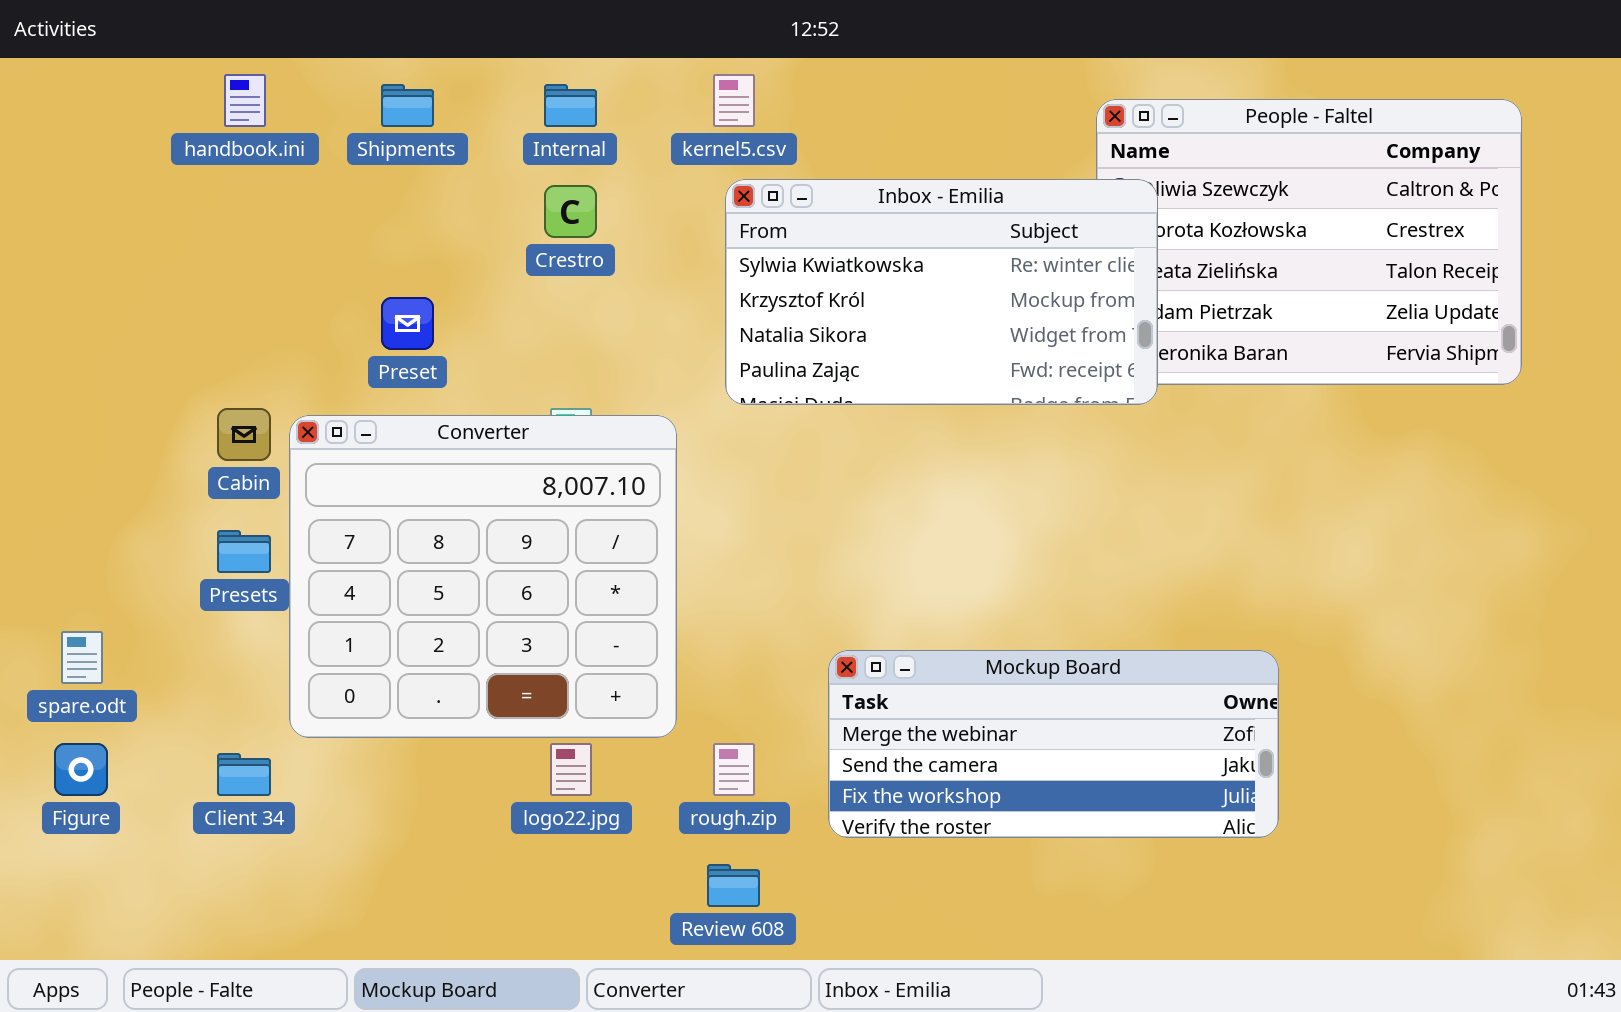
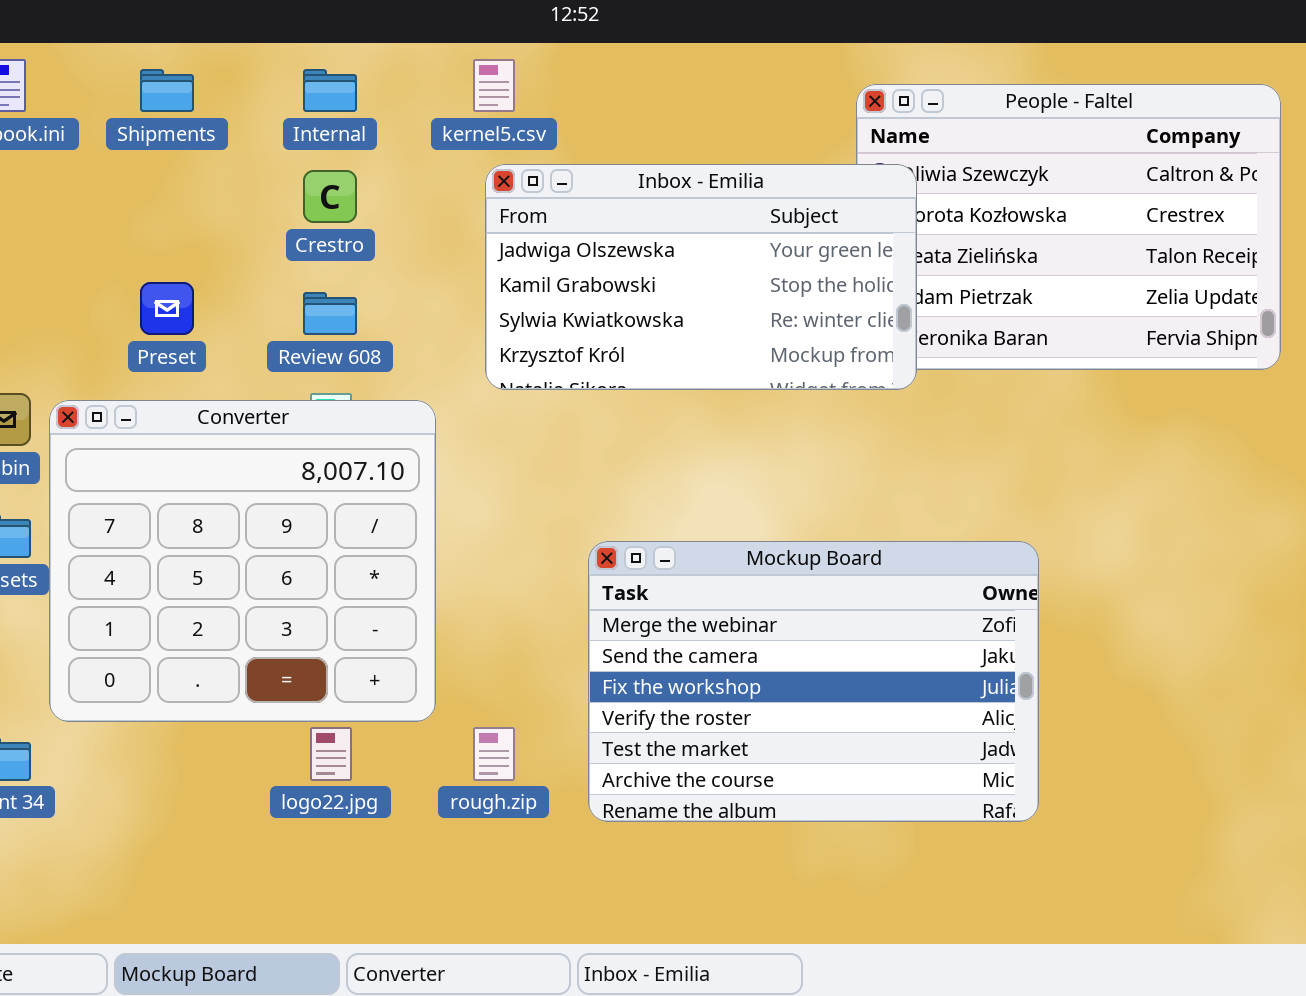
Inbox - Emilia: [725,179,1158,405] -> [485,164,917,390], scrolled up 2 rows
Mockup Board: [828,650,1279,838] -> [588,541,1039,822], resized
Review 608: [707,864,760,907] -> [303,292,357,335], moved

